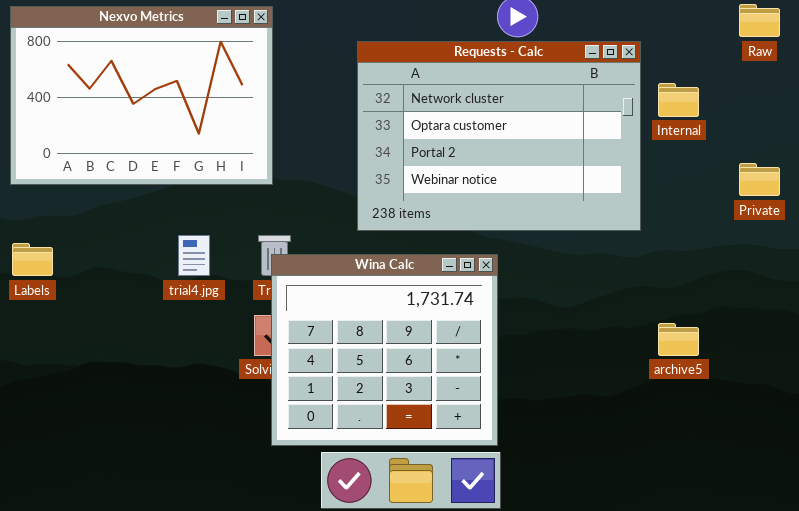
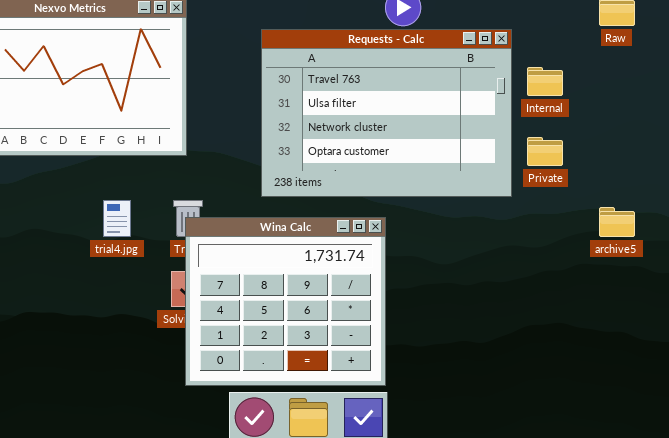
Requests - Calc: [357,41,641,231] -> [261,29,512,197], scrolled up 2 rows
Private: [739,163,780,196] -> [527,137,563,166], moved
archive5: [658,323,699,356] -> [599,207,635,237], moved

